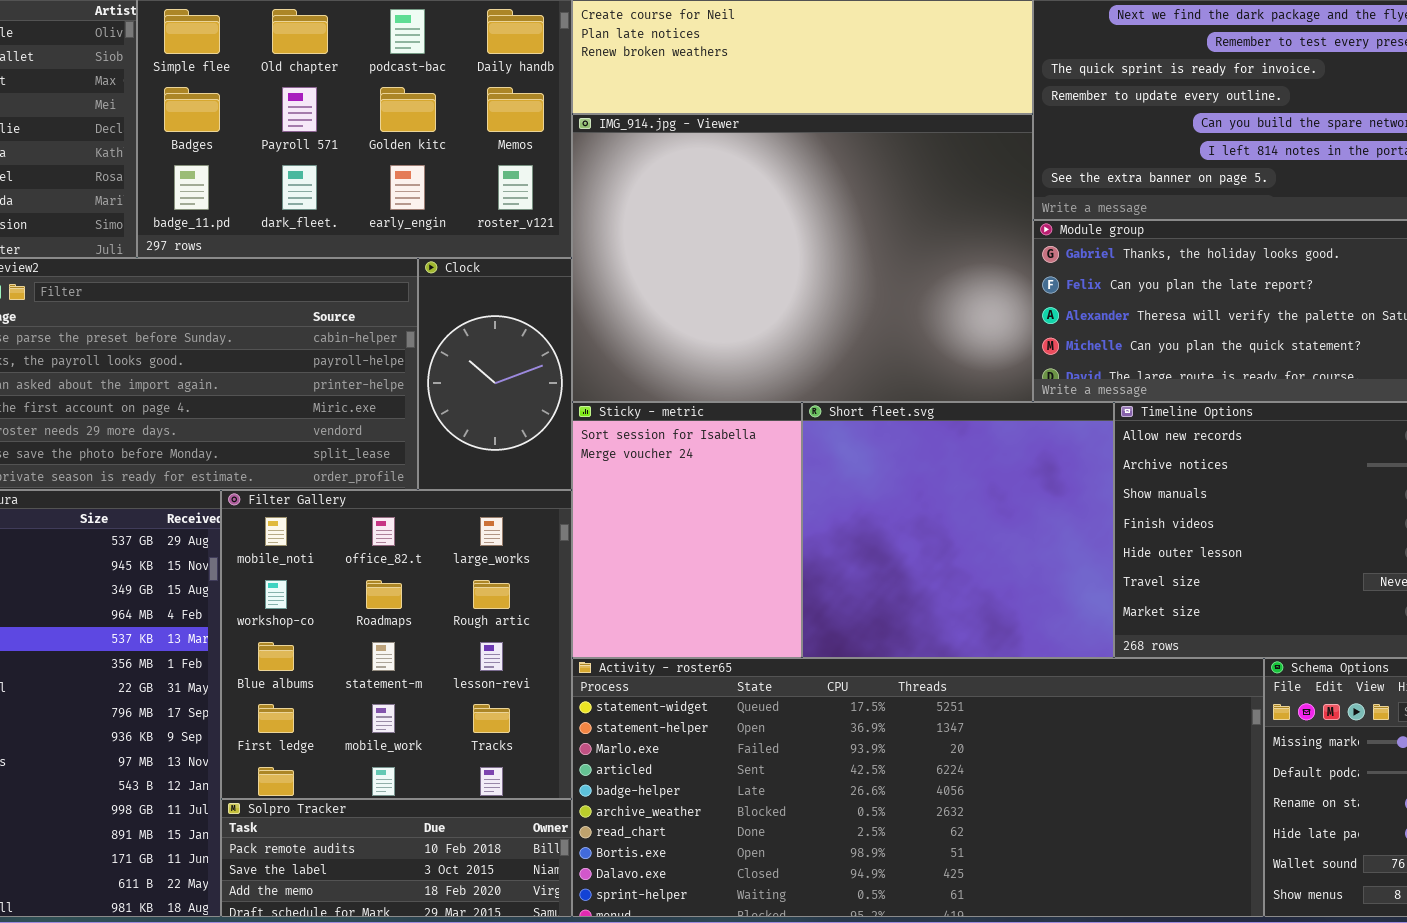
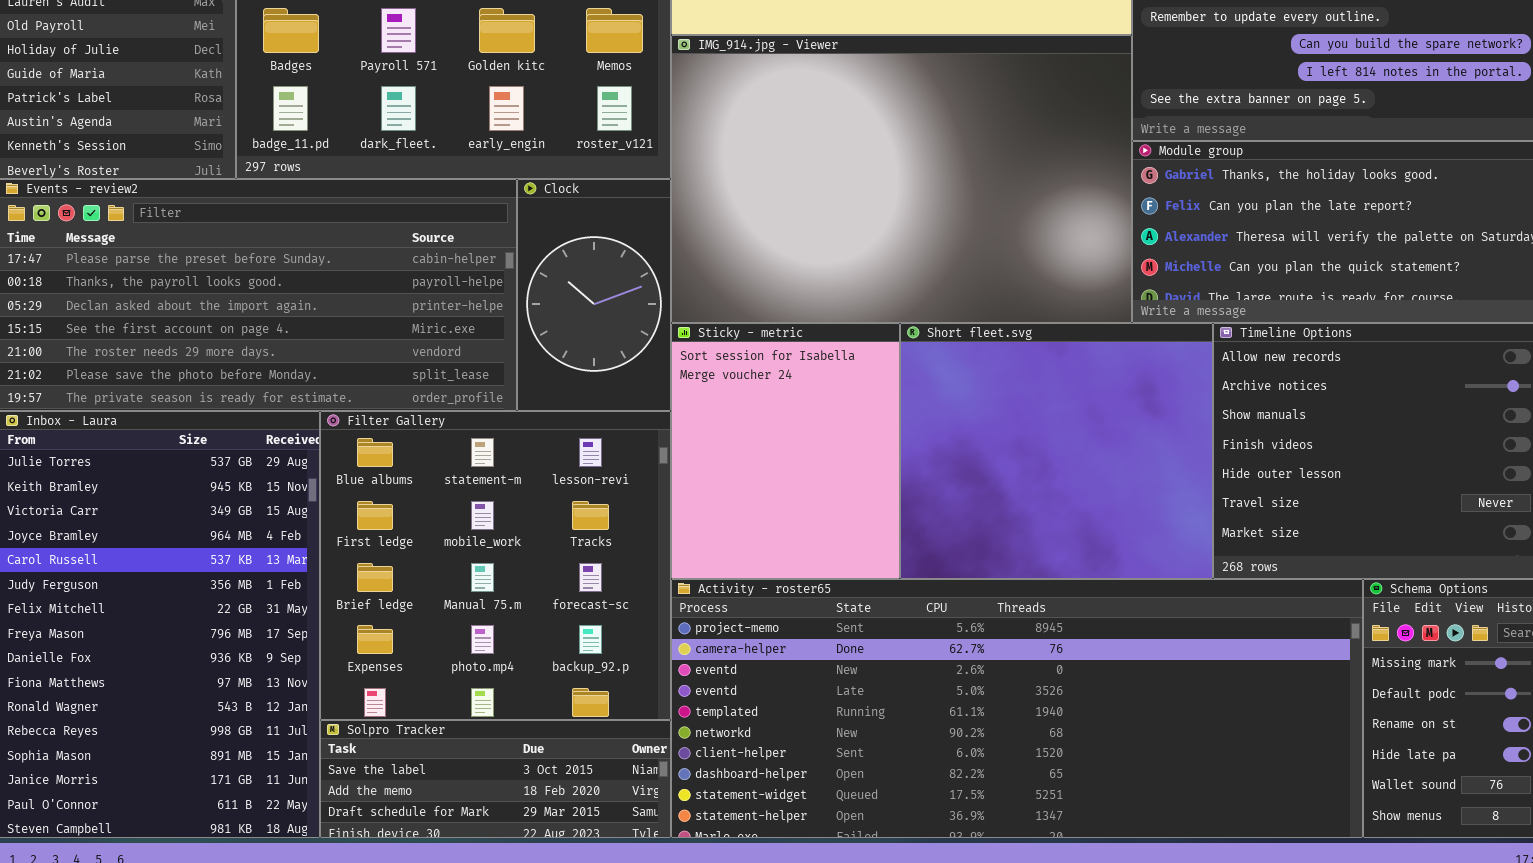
Filter Gallery: [221,490,572,799] -> [320,411,671,720], scrolled down 2 rows
Activity - roster65: [572,658,1264,917] -> [671,579,1363,838], scrolled up 8 rows
Solpro Tracker: [221,799,572,917] -> [320,720,671,838], scrolled down 1 row

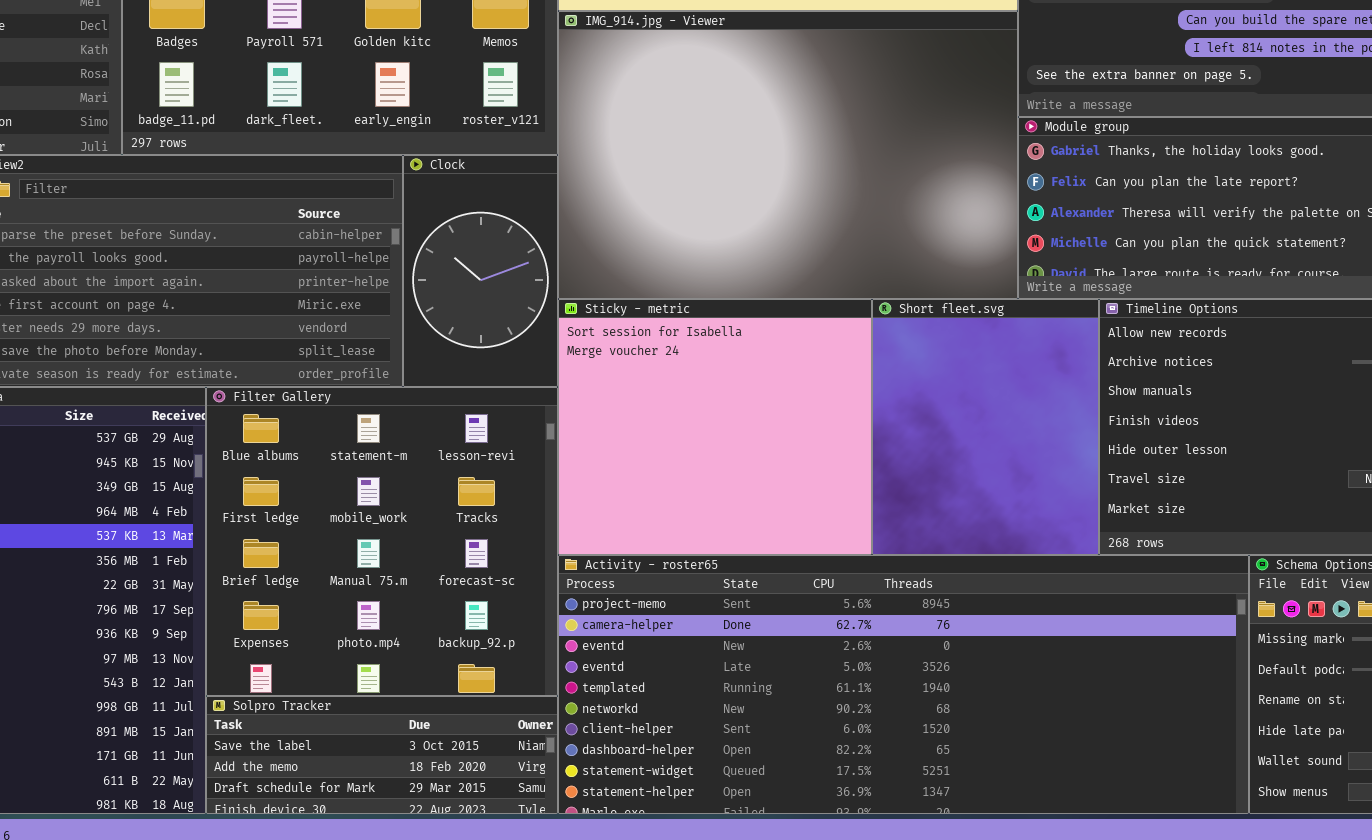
Sticky - metric: [671,323,900,579] -> [558,299,872,555], resized
Short fleet.svg: [900,323,1213,579] -> [872,299,1099,555], resized

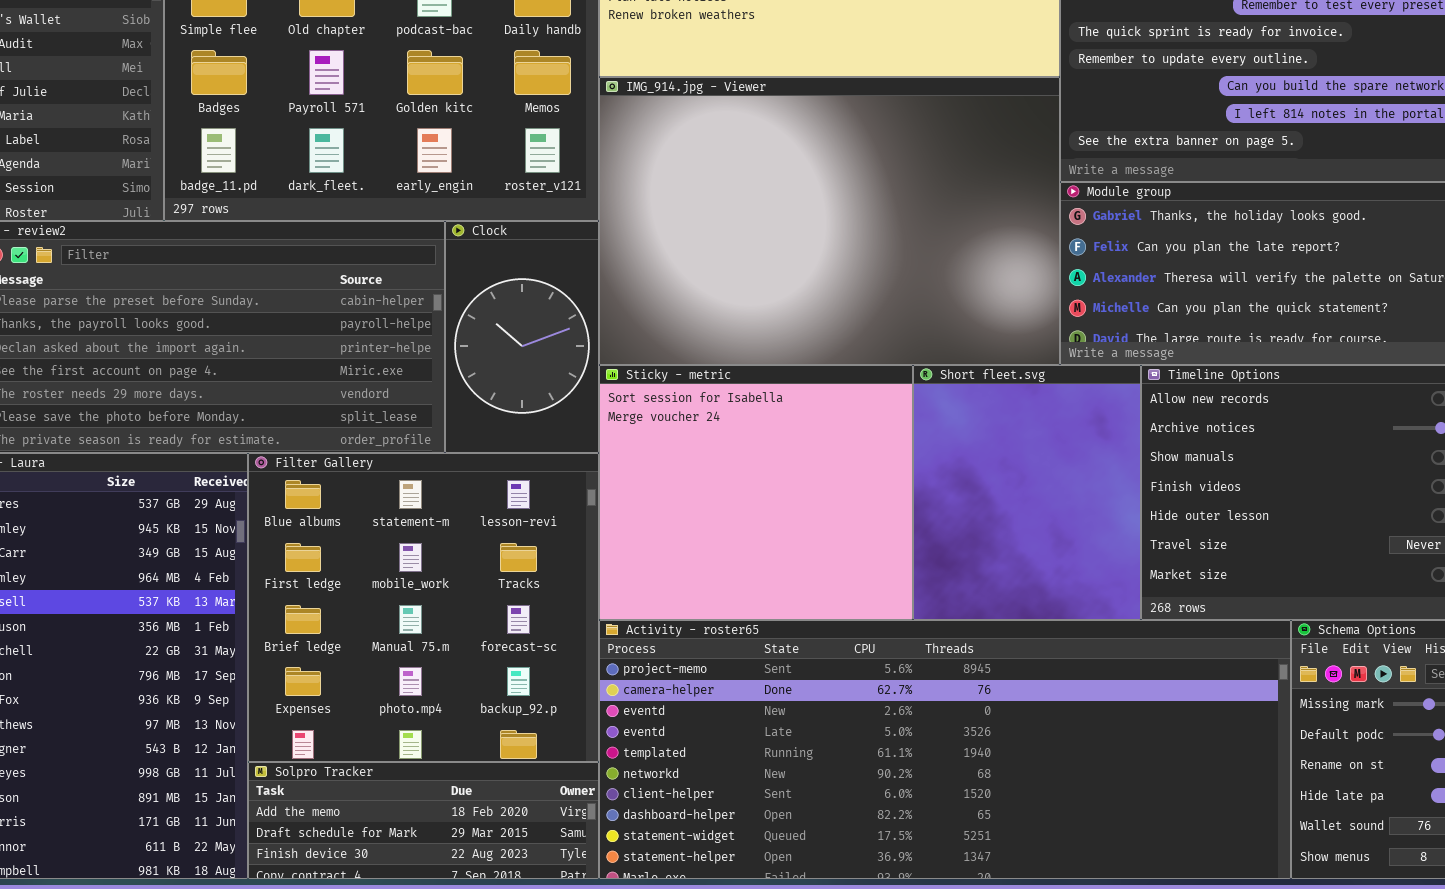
Solpro Tracker: [206,696,558,814] -> [248,762,599,879], scrolled down 1 row

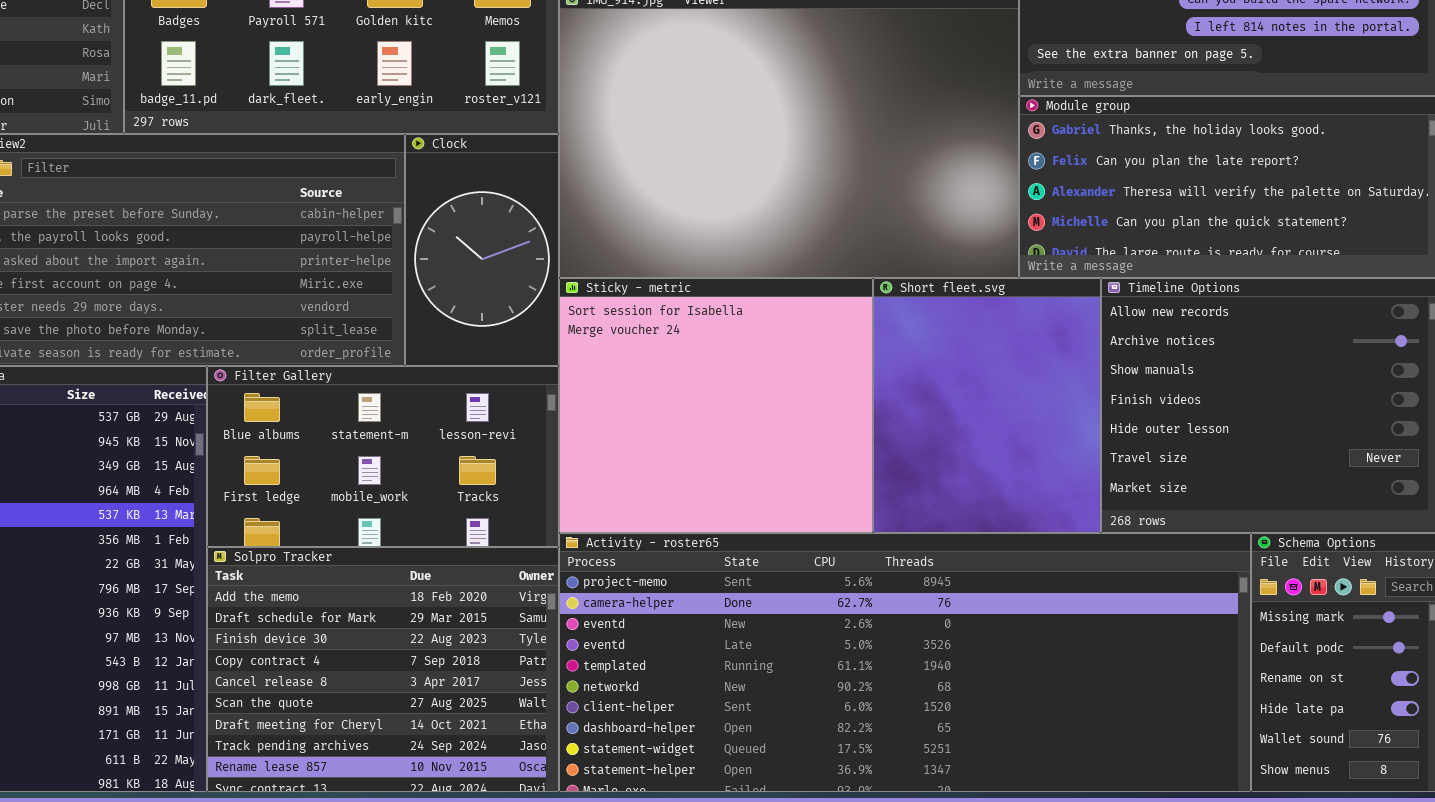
Filter Gallery: [248,453,599,762] -> [207,366,559,547], resized
Solpro Tracker: [248,762,599,879] -> [207,547,559,792], resized

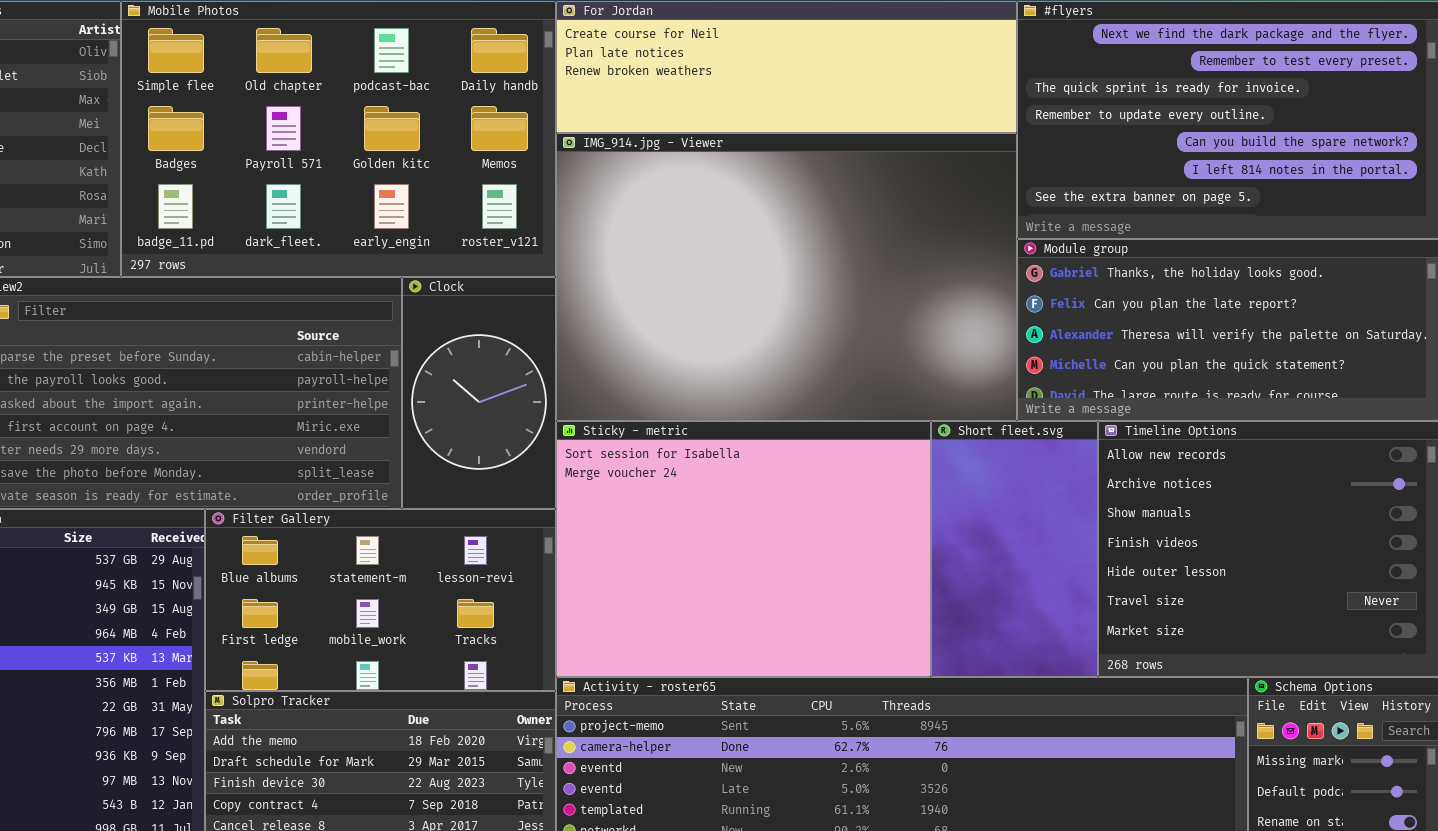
Sticky - metric: [559,278,873,533] -> [556,421,931,677], resized
Short fleet.svg: [873,278,1101,533] -> [931,421,1098,677], resized

